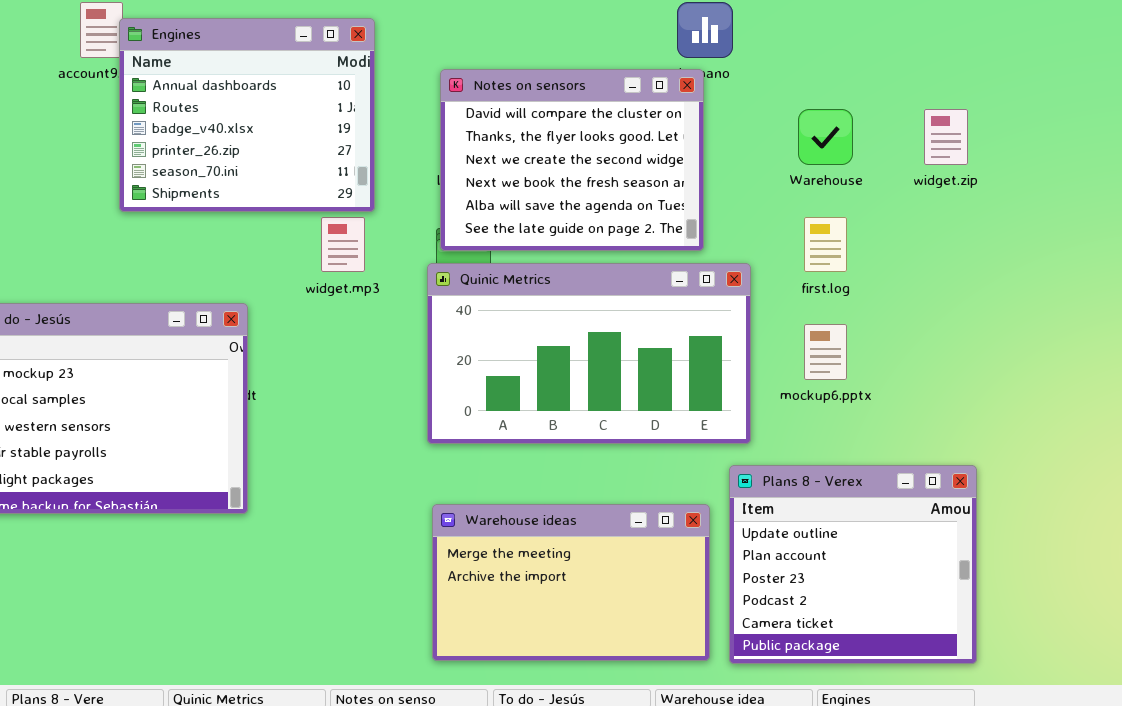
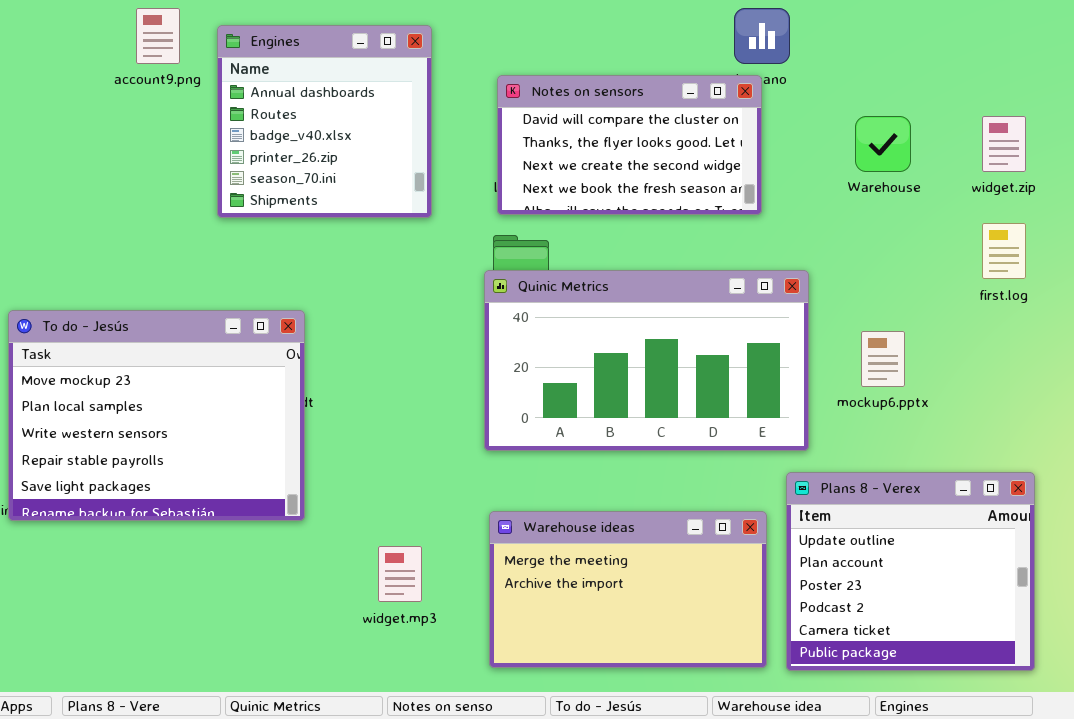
Engines: [119,18,375,212] -> [217,25,432,218], resized
Notes on sensors: [440,69,704,251] -> [497,75,762,215], resized
widget.mp3: [321,217,365,272] -> [378,546,422,602], moved
first.log: [804,217,847,272] -> [982,223,1026,279], moved

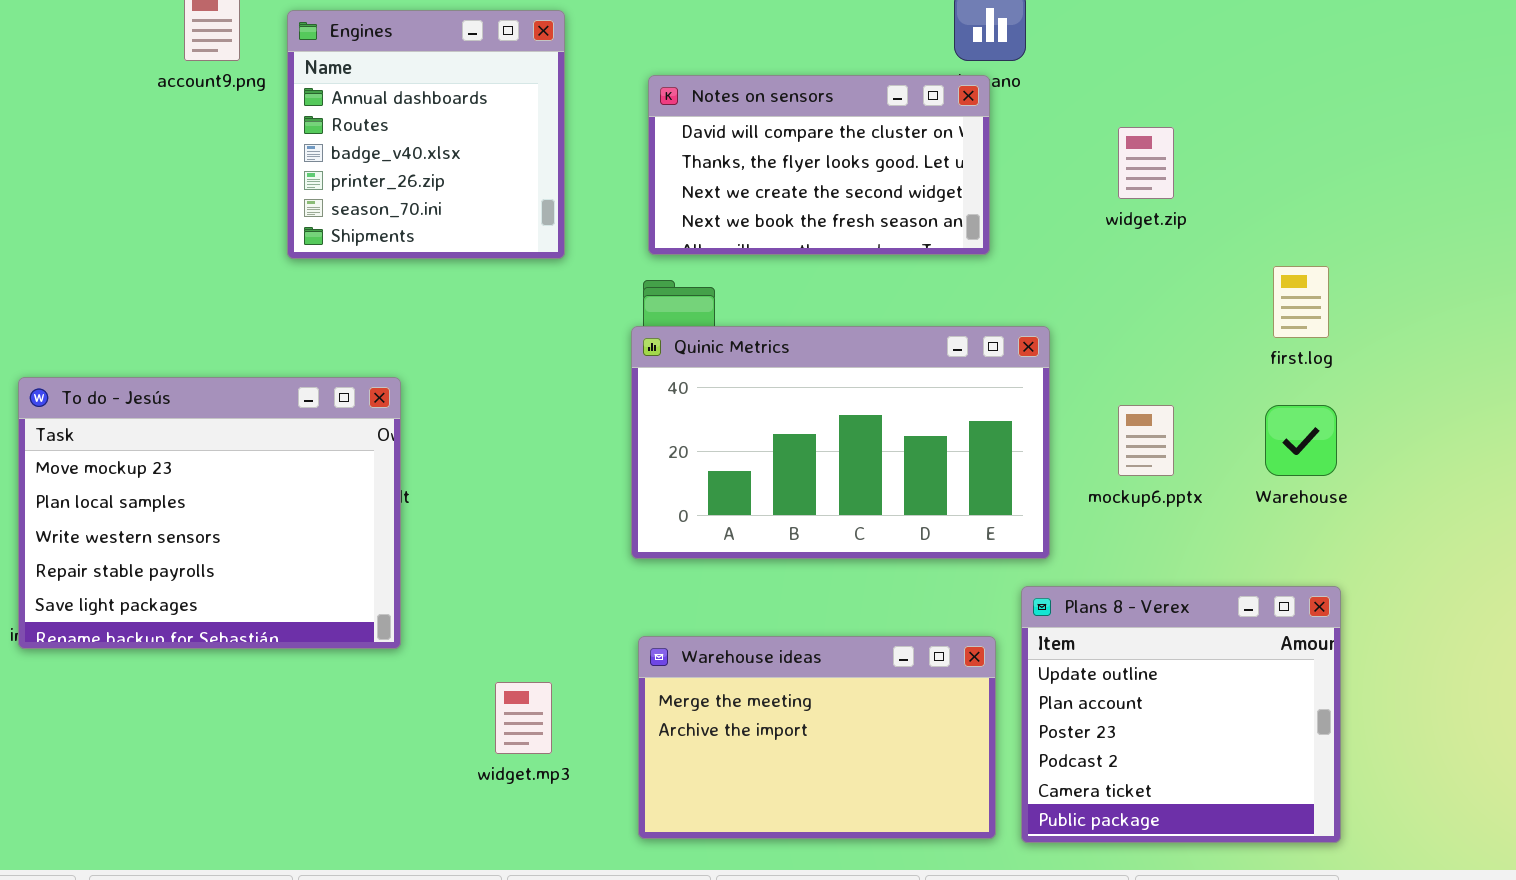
Warehouse: [855,116,911,172] -> [1265,405,1337,476], moved
widget.zip: [982,116,1026,172] -> [1118,127,1174,199], moved

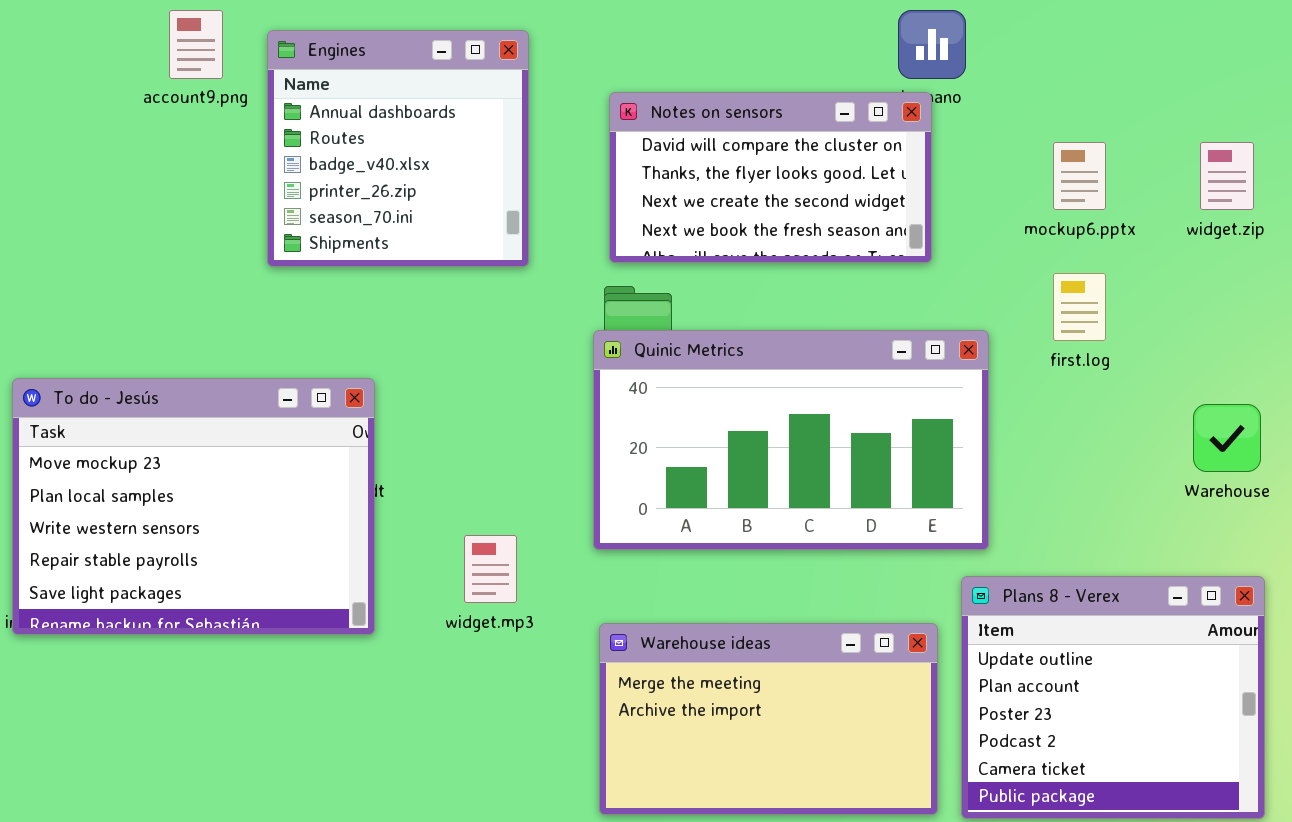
widget.zip: [1118,127,1174,199] -> [1200,142,1254,210], moved
first.log: [1273,266,1329,338] -> [1053,273,1106,341], moved
mockup6.pptx: [1118,405,1174,476] -> [1053,142,1106,210], moved
widget.mp3: [495,682,552,754] -> [464,535,517,603], moved

